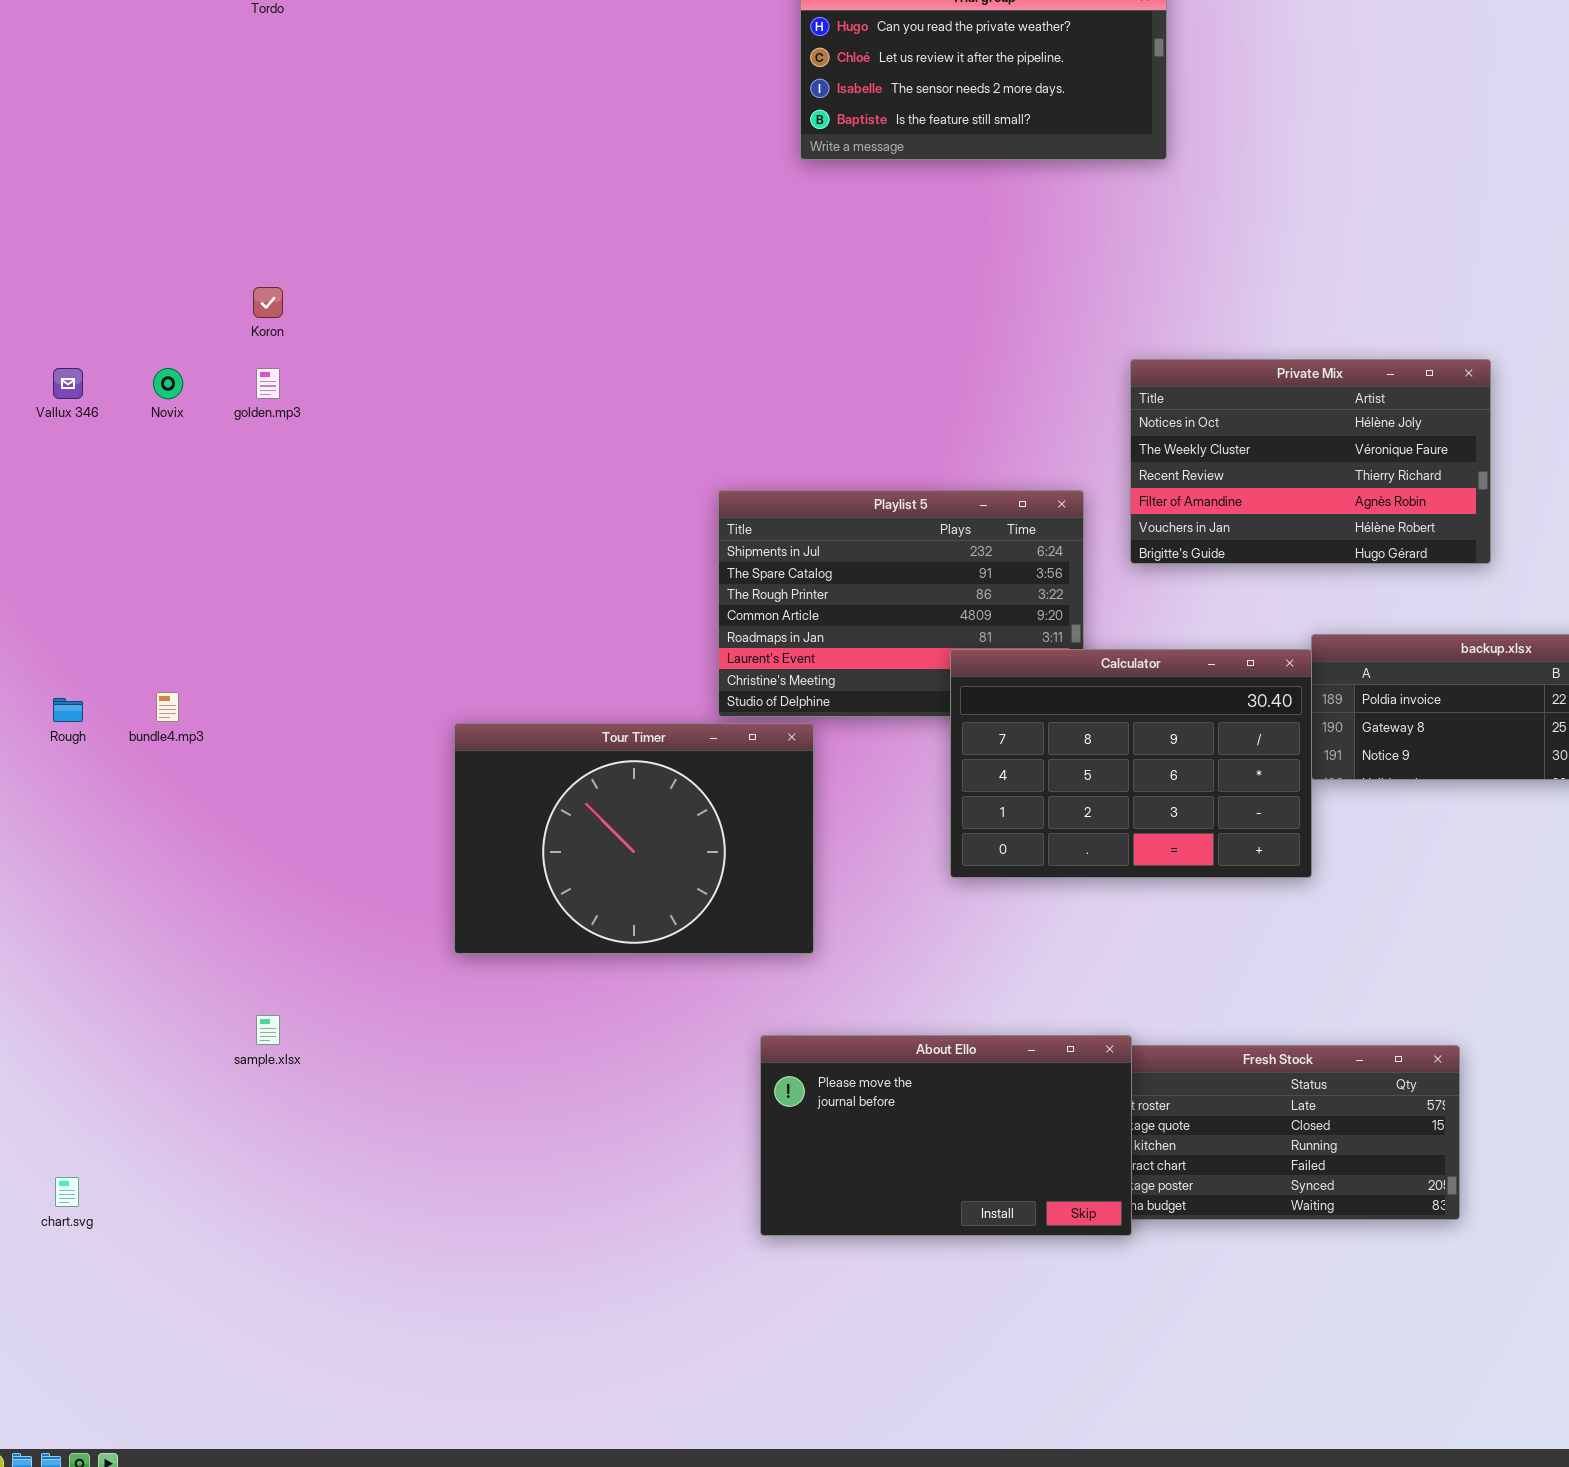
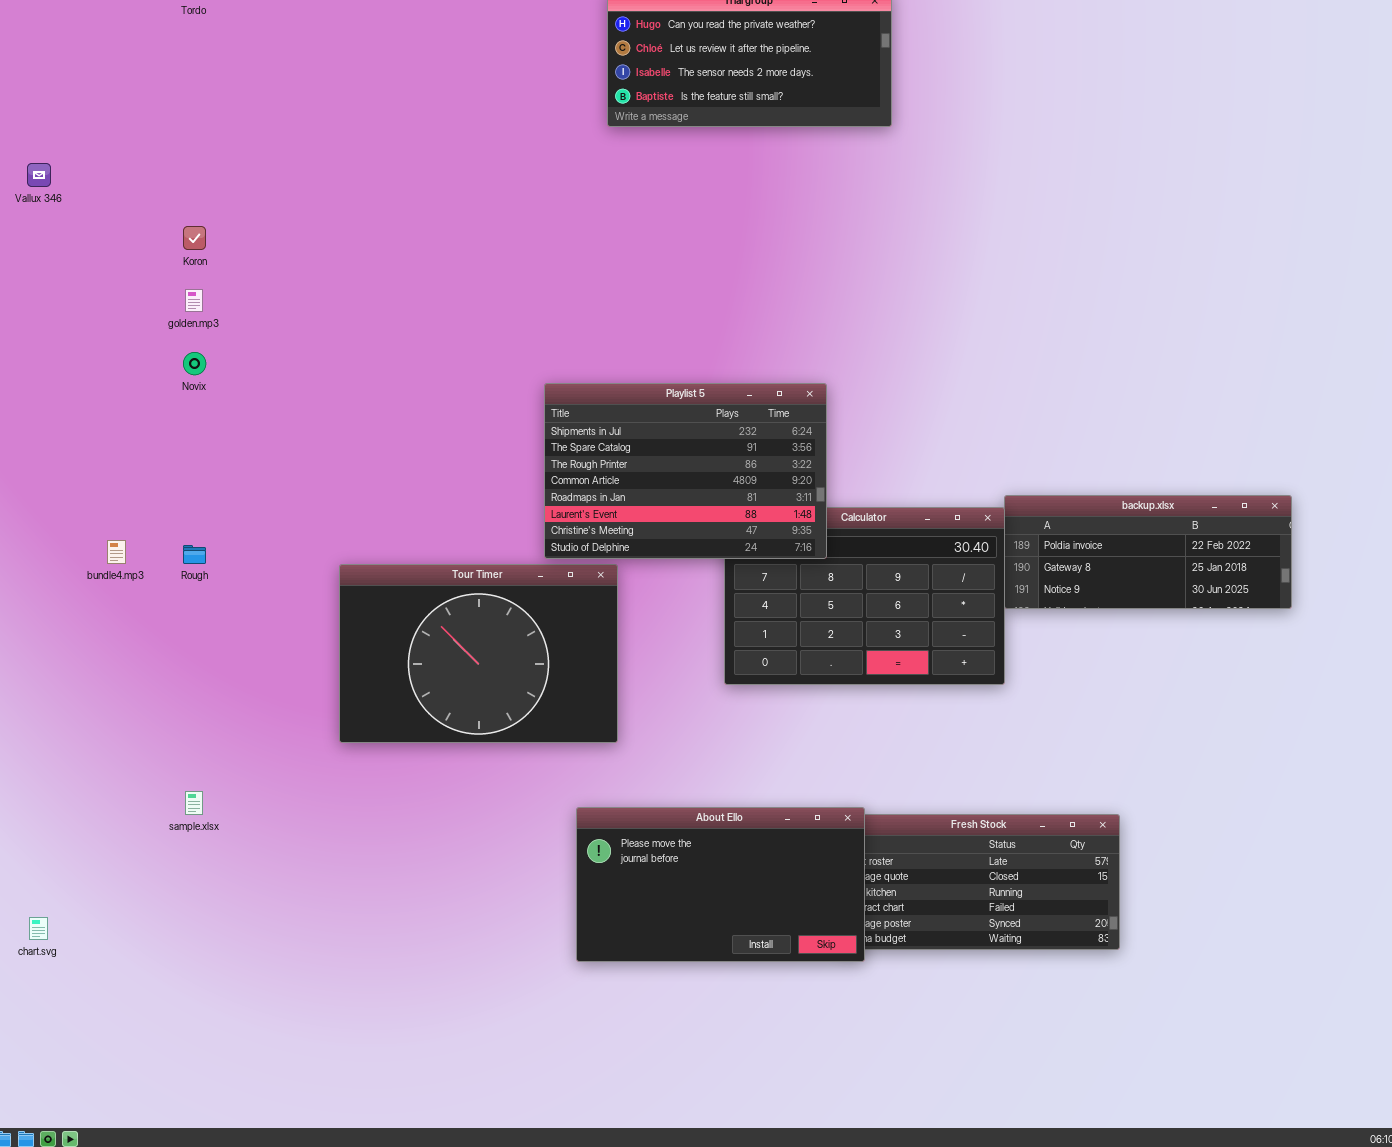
Private Mix: [1130,359,1491,564] -> none, closed
Vallux 346: [53,368,83,399] -> [27,163,51,187], moved
Novix: [153,368,183,399] -> [183,352,206,375], moved
Playlist 5: [718,490,1084,717] -> [544,383,827,559], raised
Rough: [53,698,83,722] -> [183,545,206,564], moved

